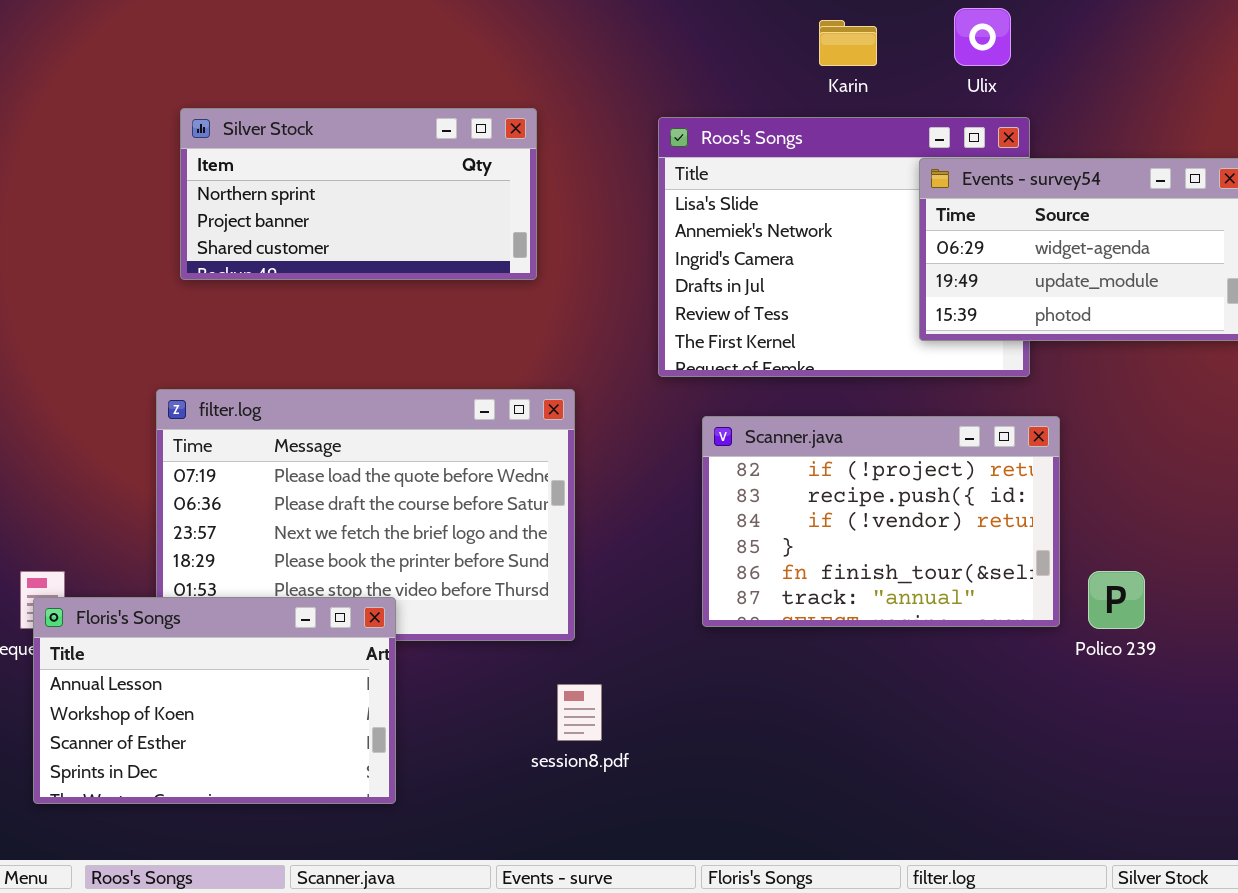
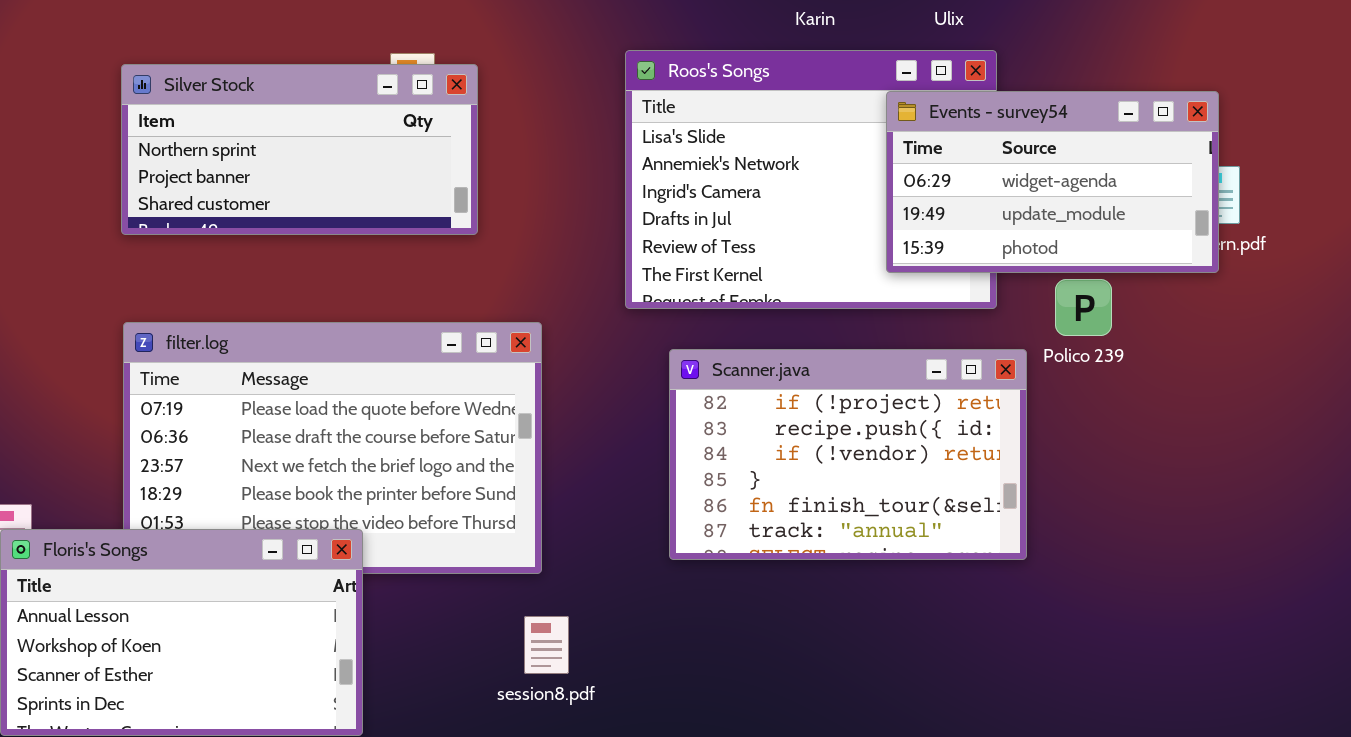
Silver Stock: [180,108,537,280] -> [121,64,478,235], moved
Polico 239: [1088,571,1145,629] -> [1055,279,1112,336], moved

